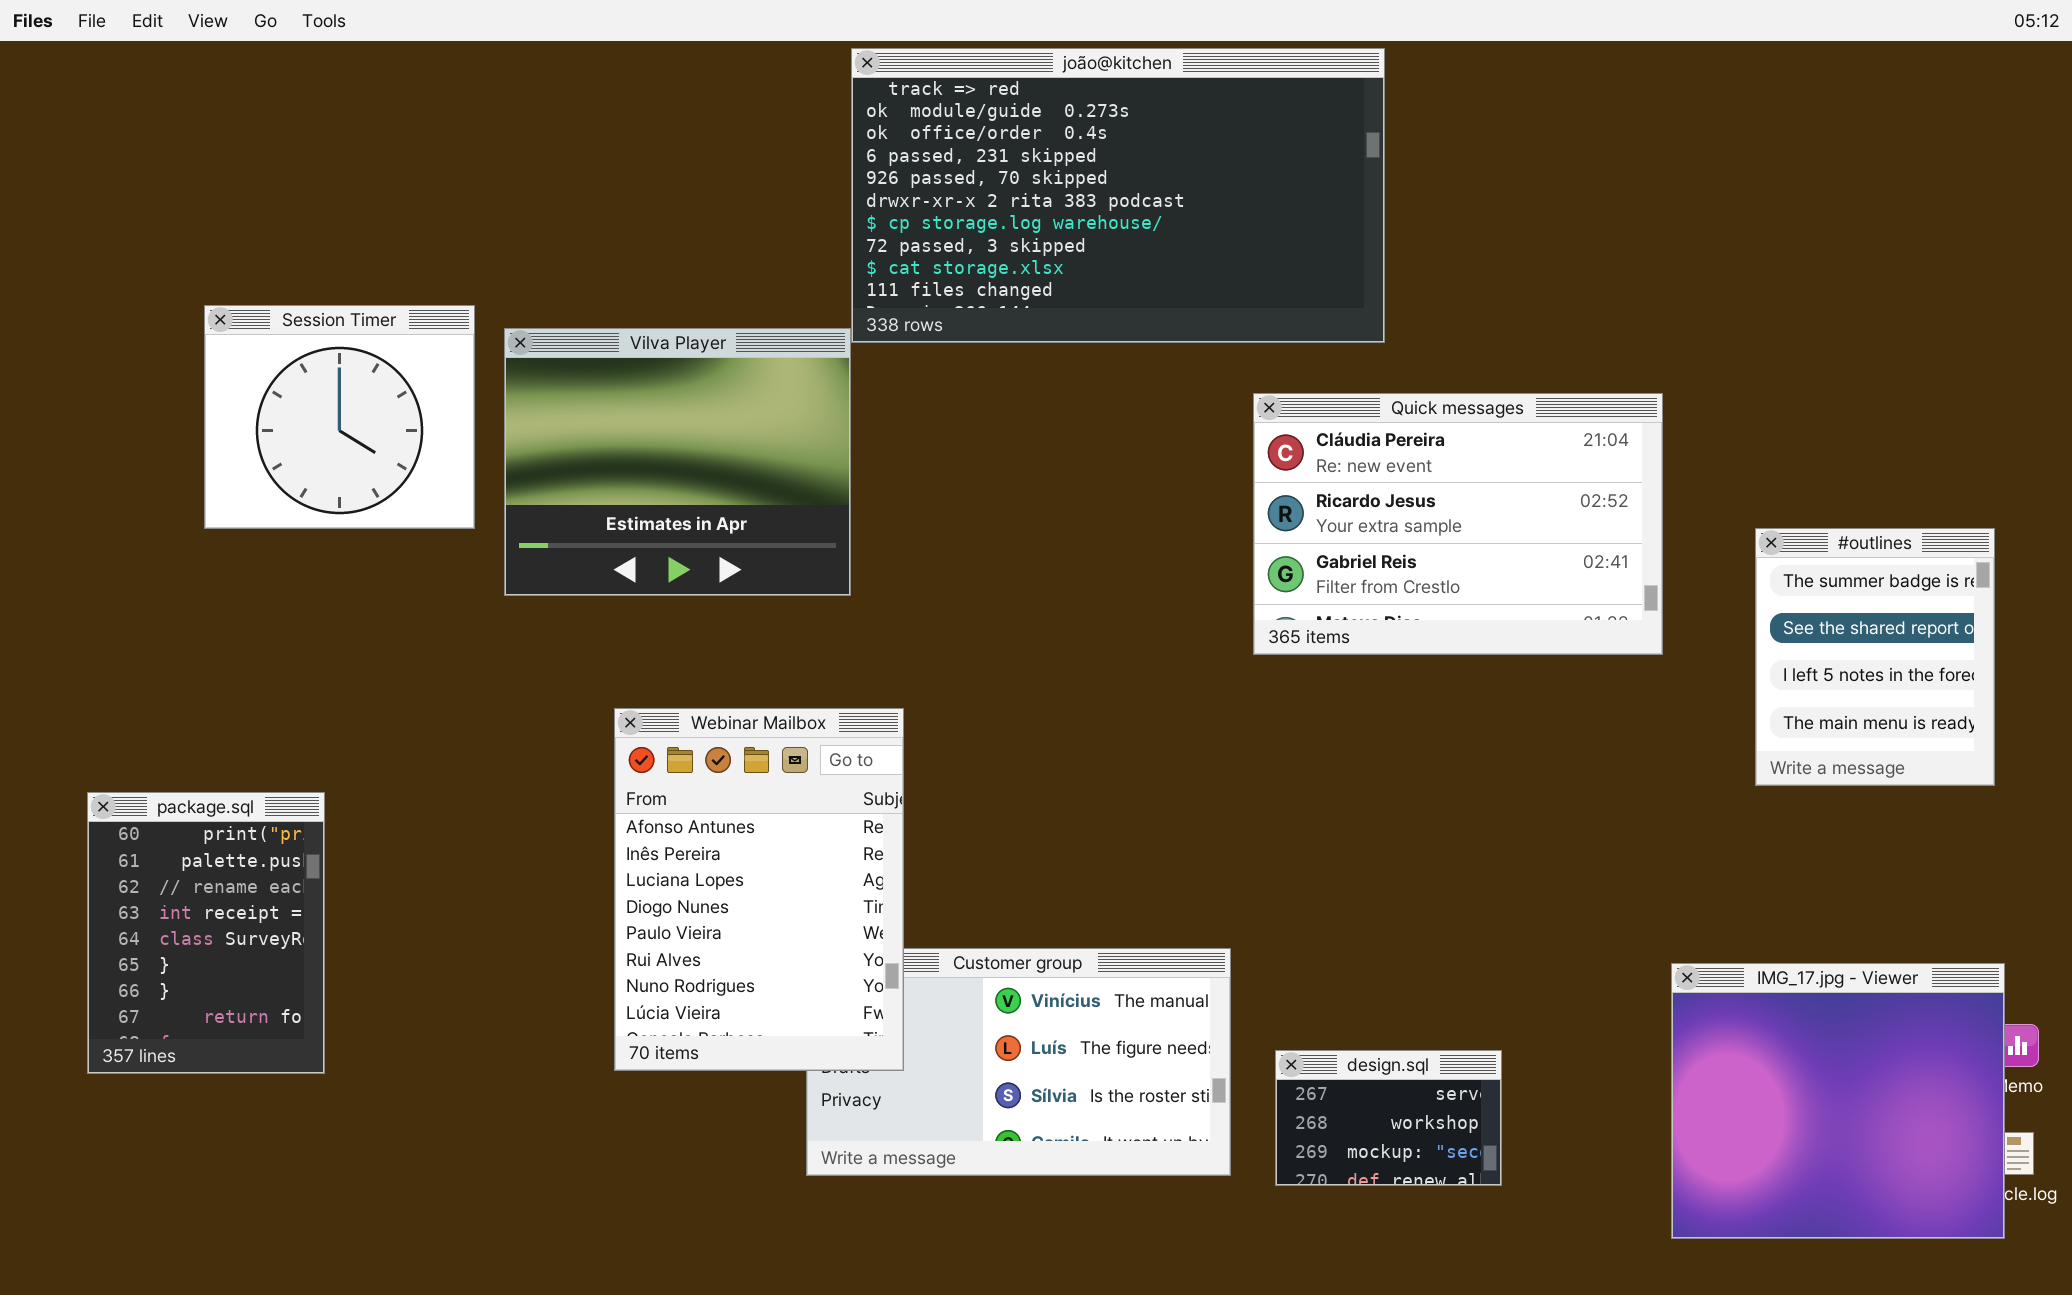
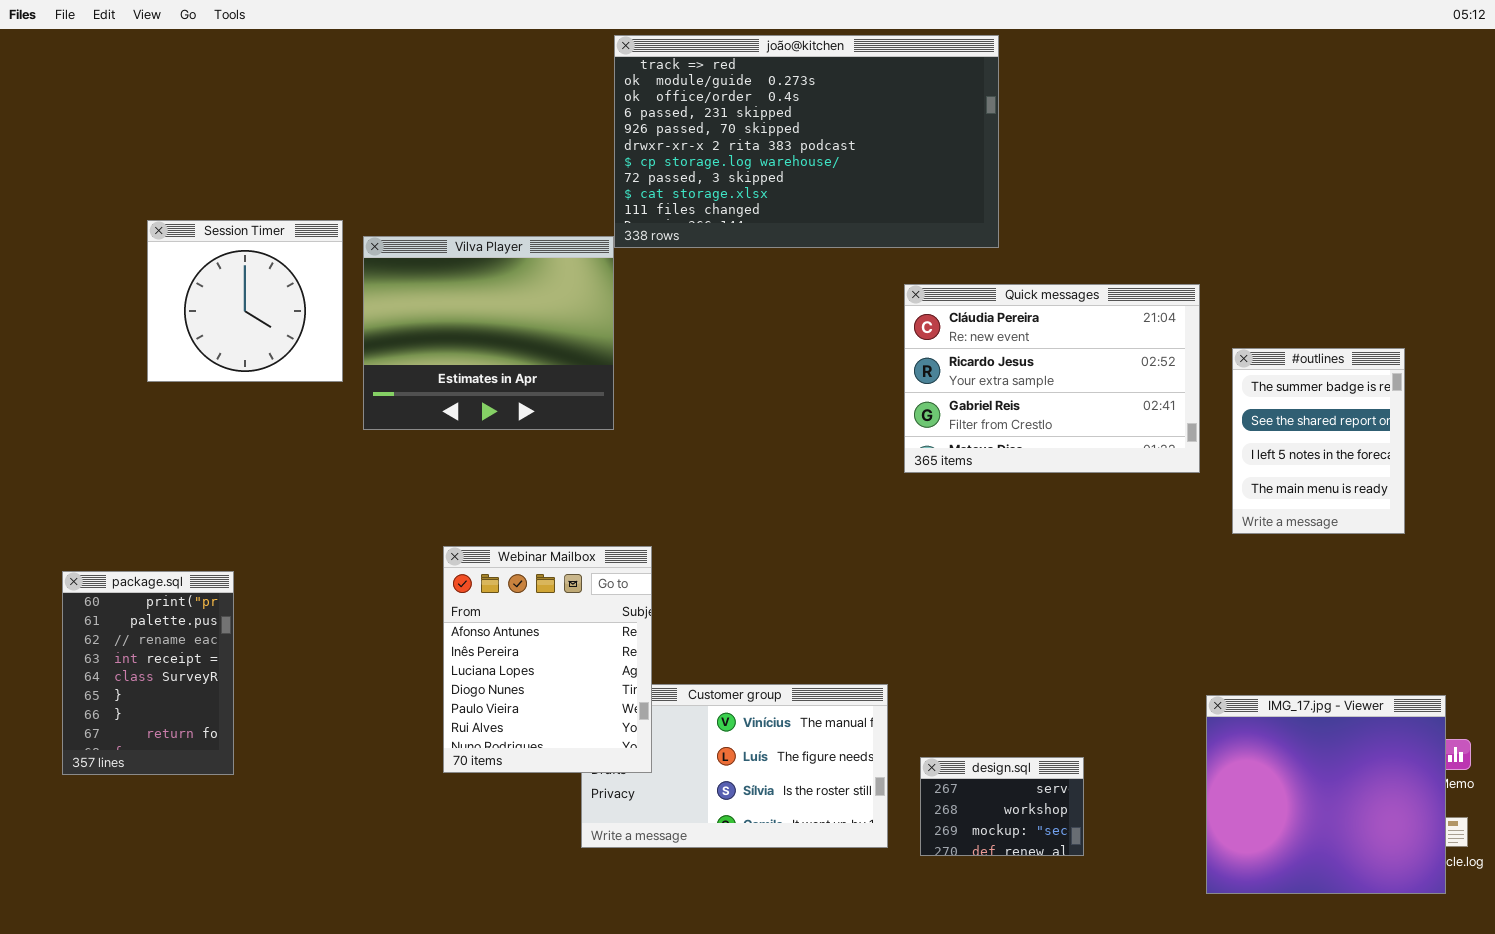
#outlines: [1755,528,1995,786] -> [1232,348,1405,534], moved
Webinar Mailbox: [614,708,904,1071] -> [443,546,652,773], resized

